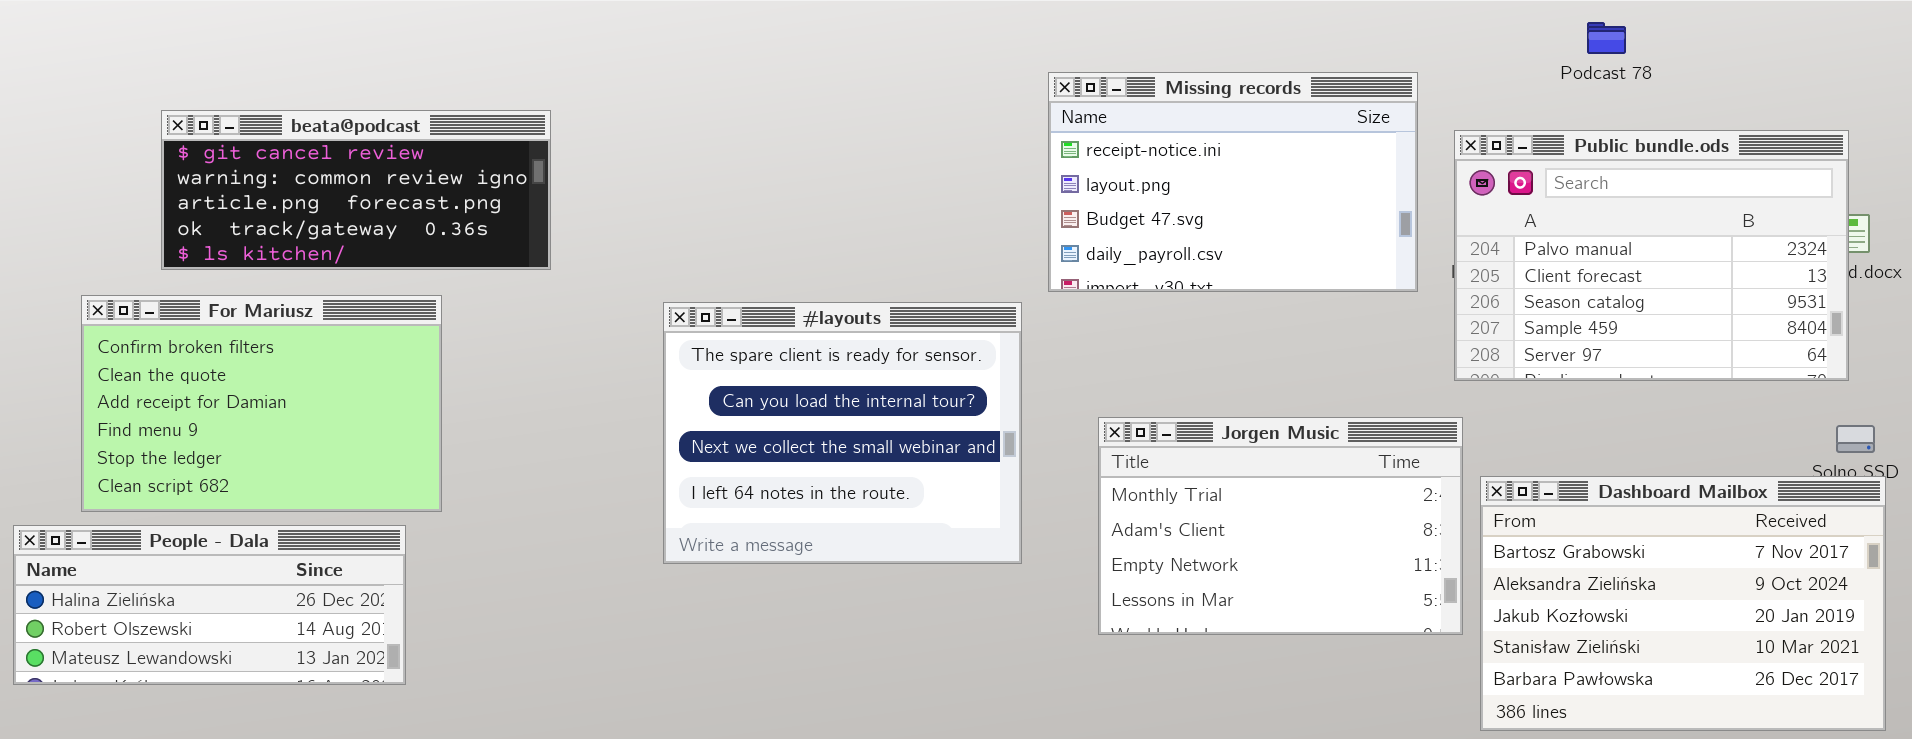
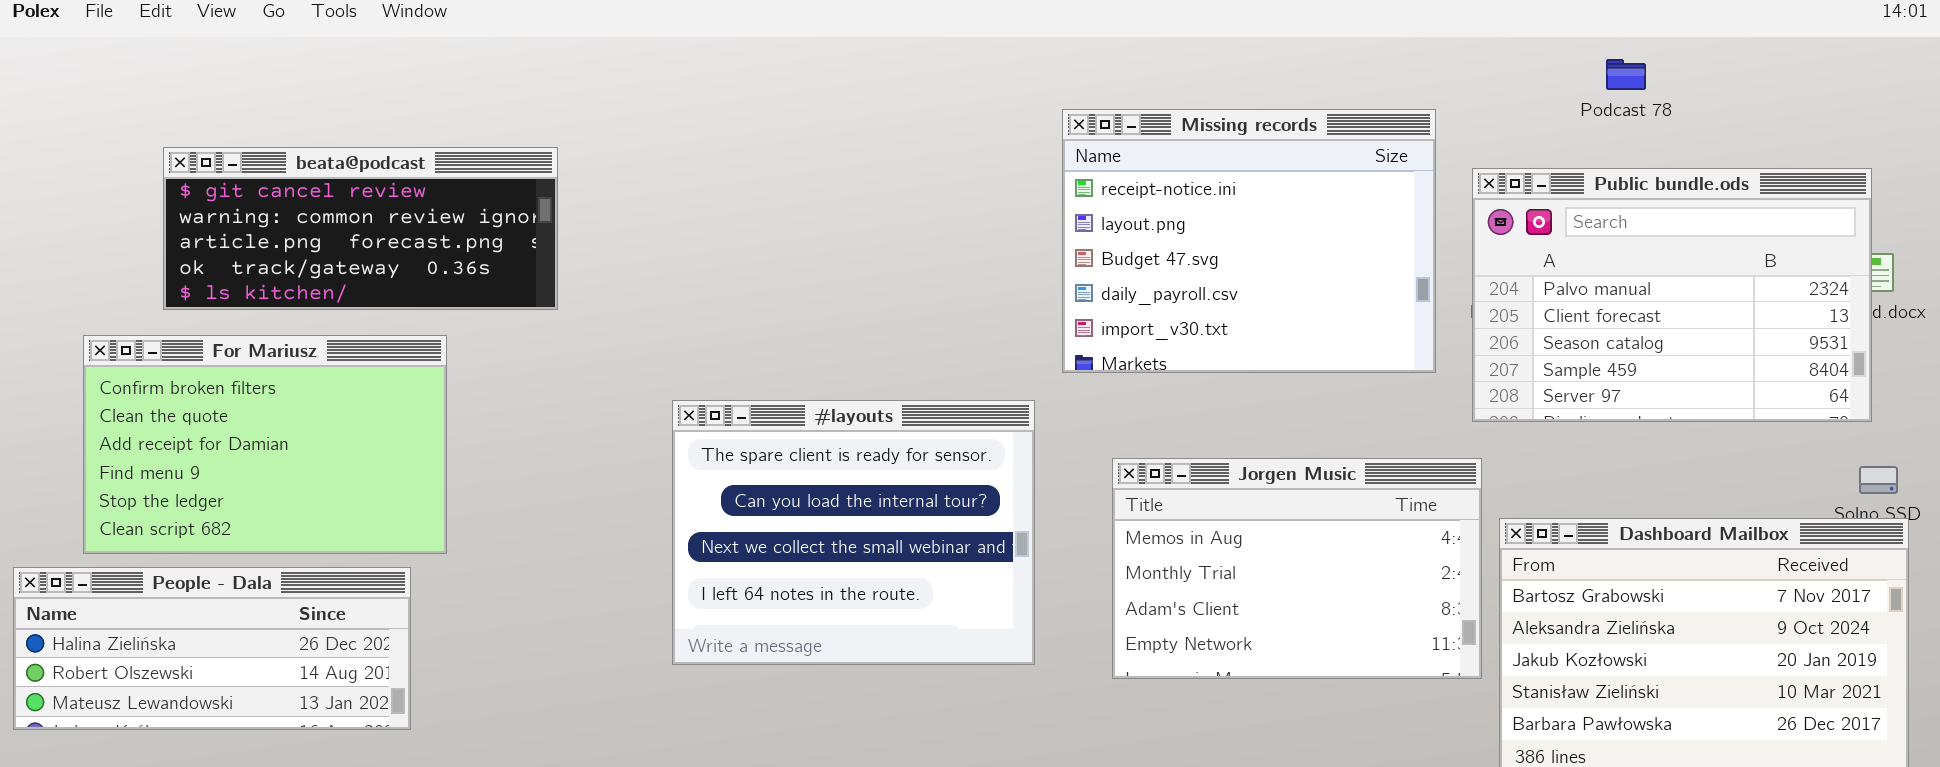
Missing records: [1048,72,1418,292] -> [1062,109,1436,373], resized
#layouts: [663,302,1022,564] -> [672,400,1035,665], moved
Jorgen Music: [1098,417,1463,635] -> [1112,458,1482,679], scrolled up 1 row

